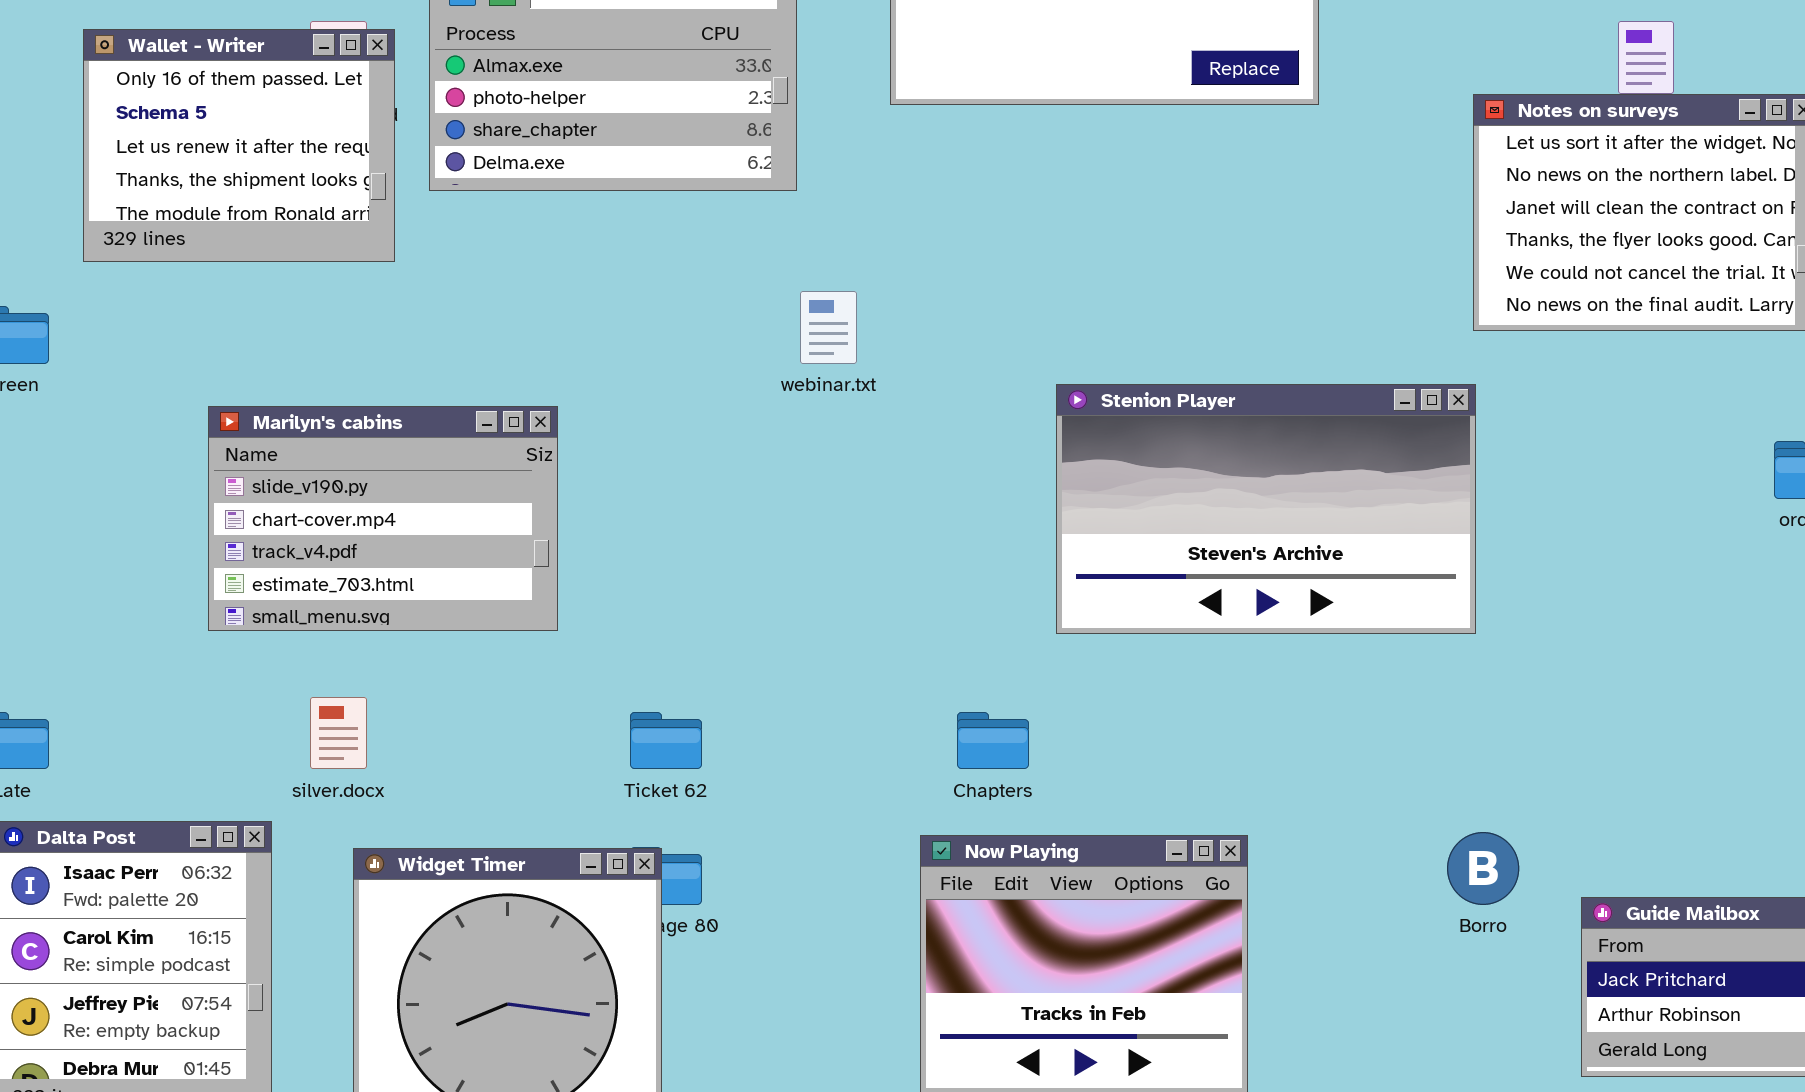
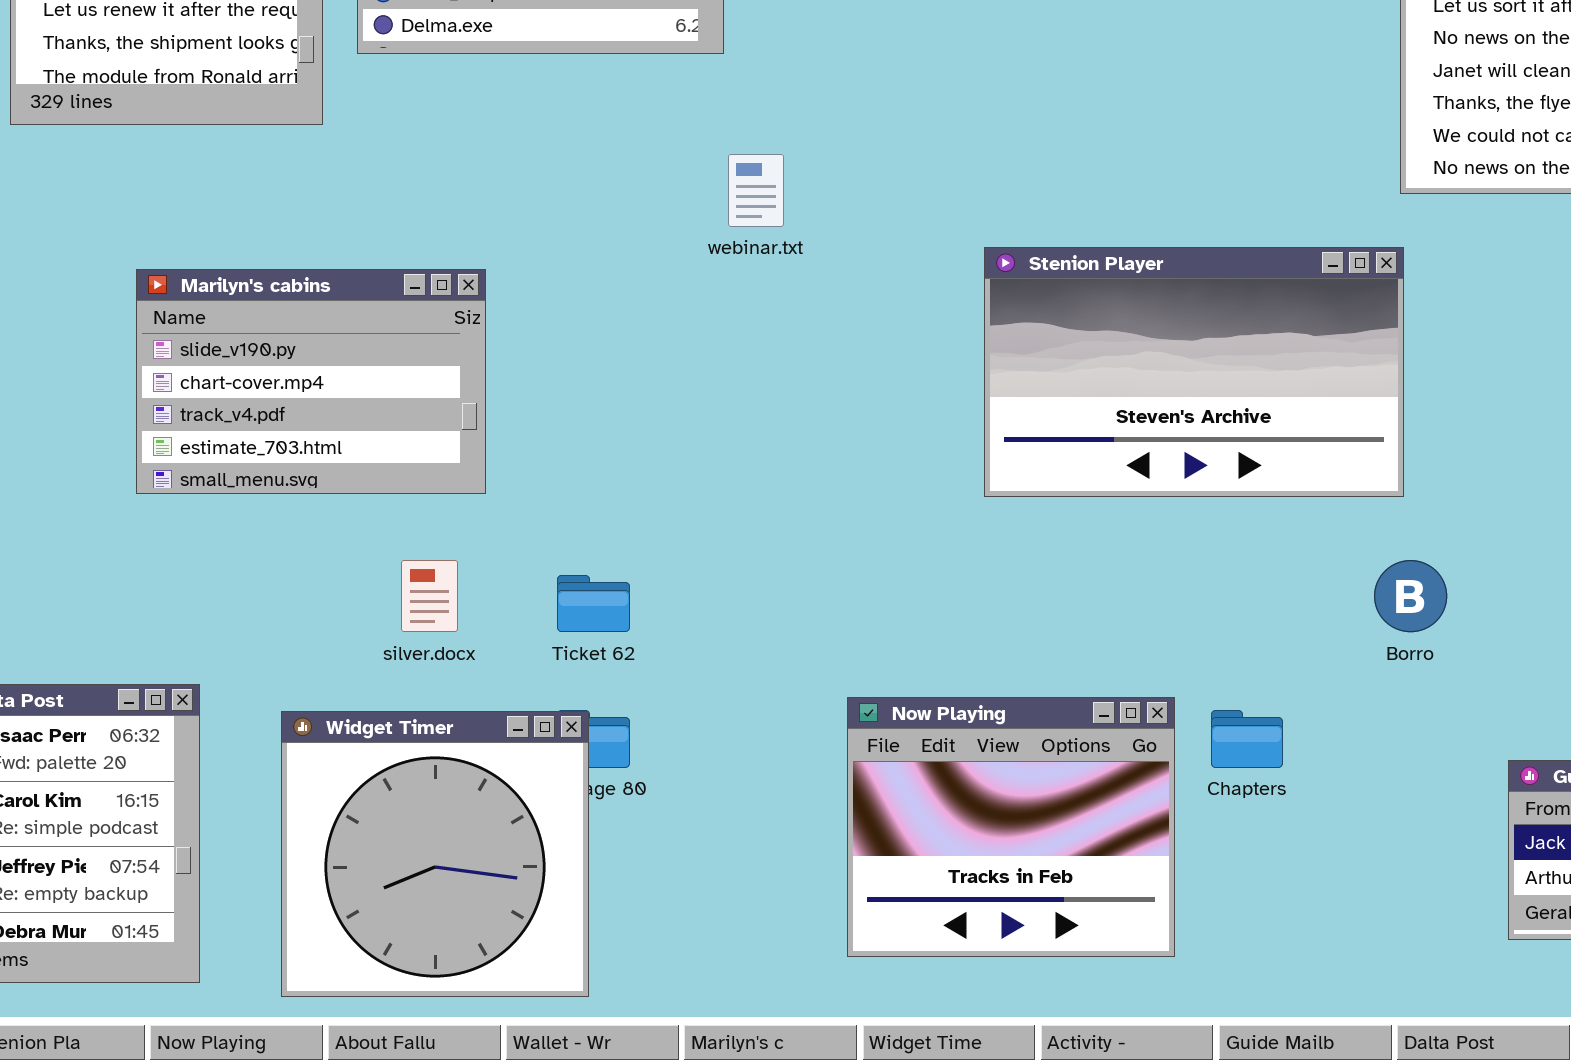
silver.docx: [310,697,367,769] -> [401,560,458,632], moved
Chapters: [957,712,1029,769] -> [1211,710,1283,768], moved
Borro: [1447,832,1519,905] -> [1374,560,1447,632], moved

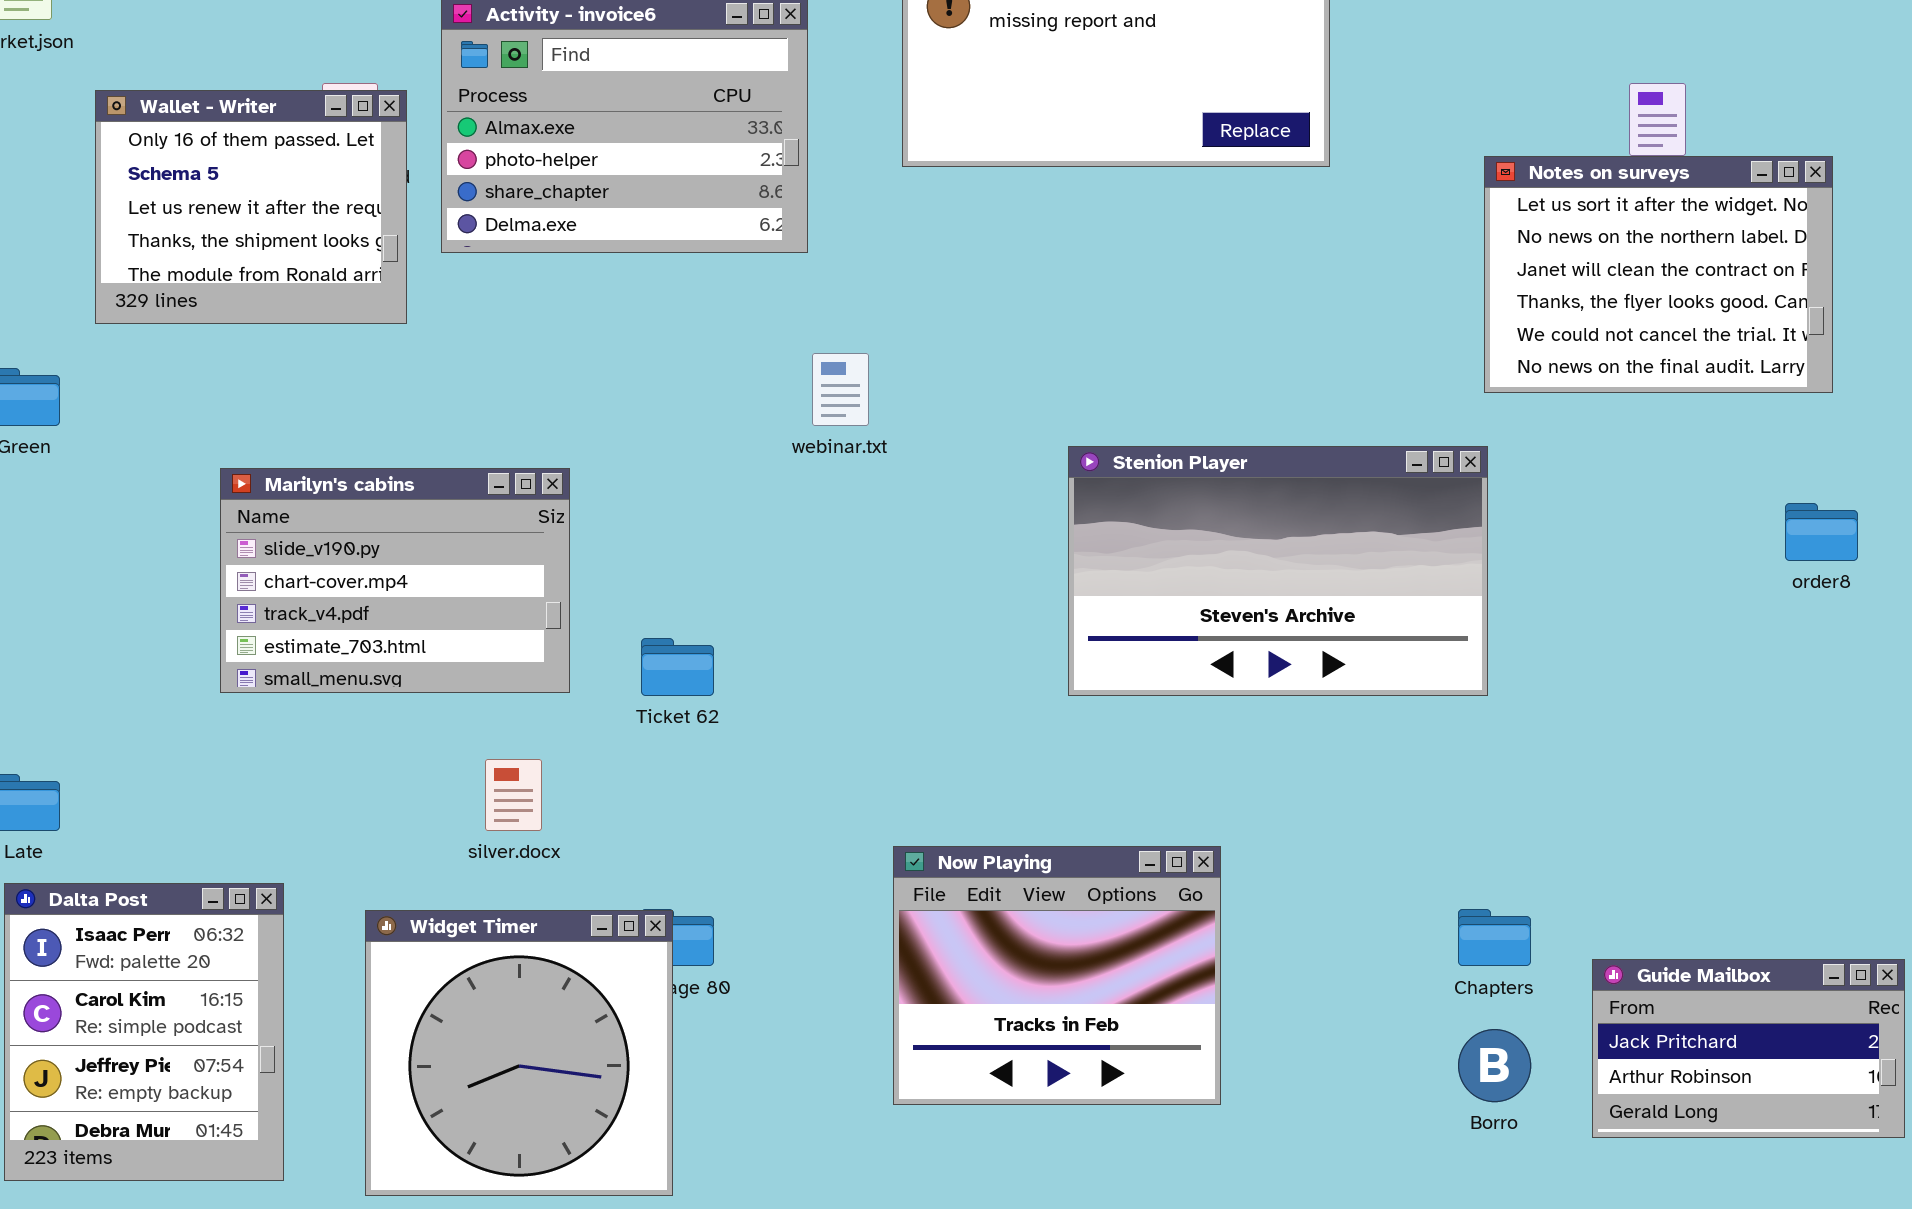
Borro: [1374,560,1447,632] -> [1458,1029,1531,1102], moved
Ticket 62: [557,575,630,632] -> [641,638,714,696], moved
Now Playing: [847,697,1175,957] -> [893,846,1221,1105], moved
Chapters: [1211,710,1283,768] -> [1458,909,1531,966], moved

